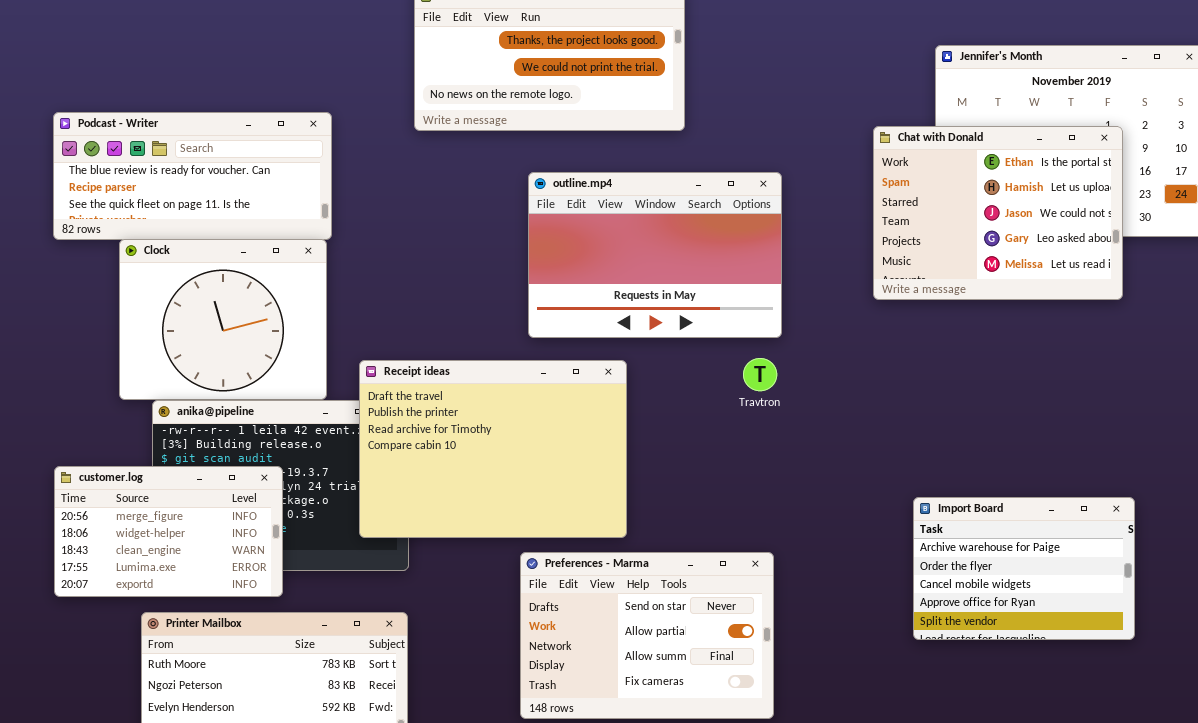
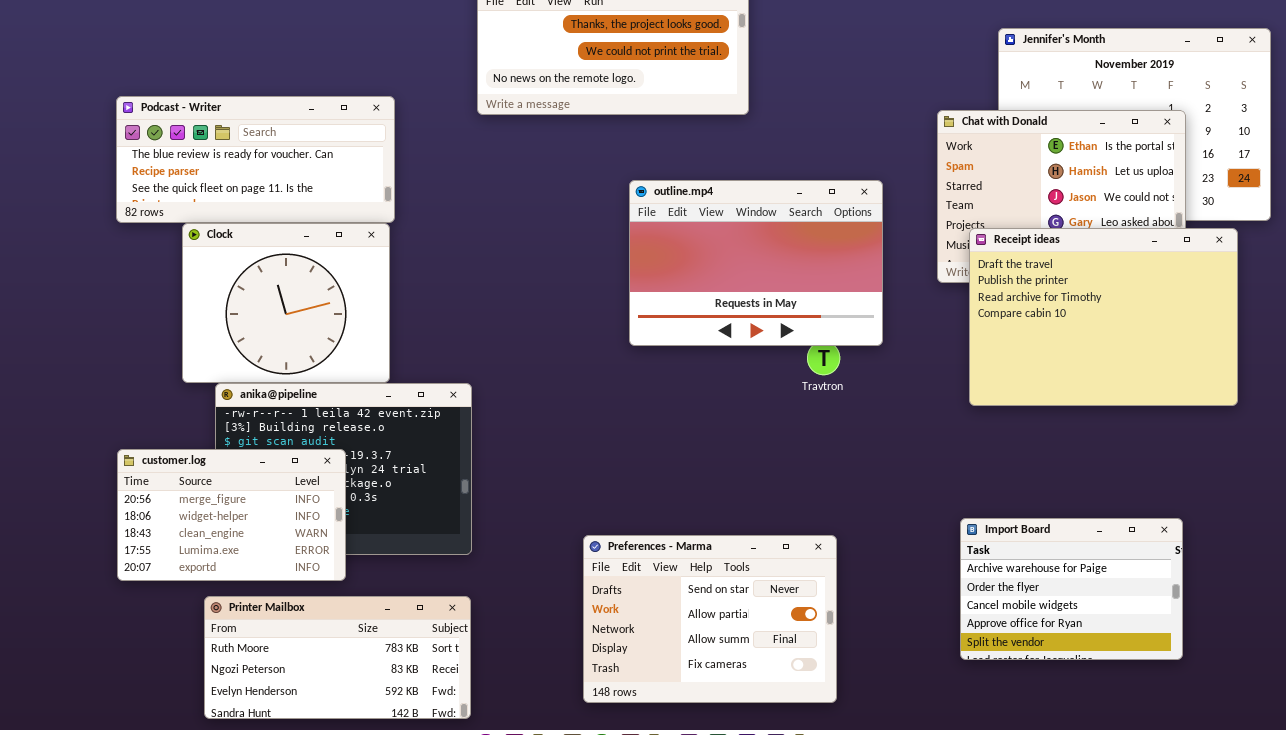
outline.mp4: [528,172,782,338] -> [629,180,883,346], moved
Receipt ideas: [359,360,627,538] -> [969,228,1238,406], moved
Import Board: [913,497,1135,640] -> [960,518,1183,660], moved

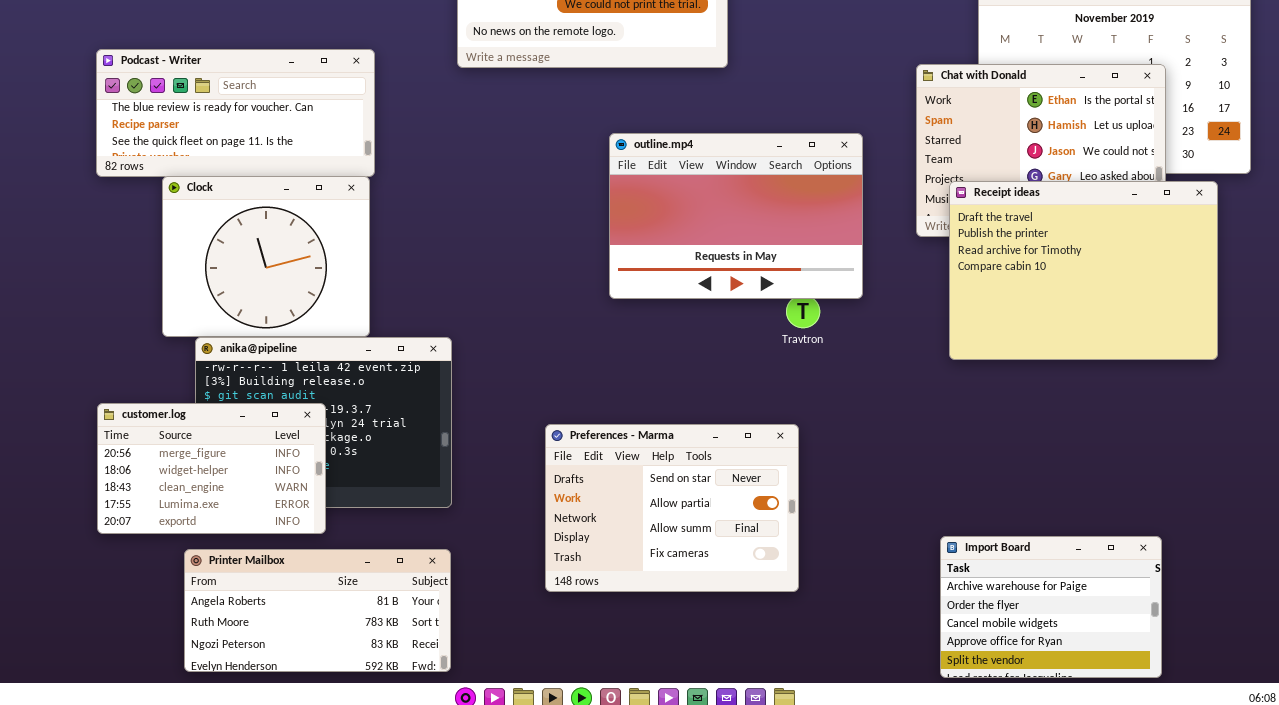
Import Board: [960,518,1183,660] -> [940,536,1162,678], moved
Preferences - Marma: [583,535,837,703] -> [545,424,799,592], moved
Printer Mailbox: [204,596,471,719] -> [184,549,451,672], scrolled up 1 row

